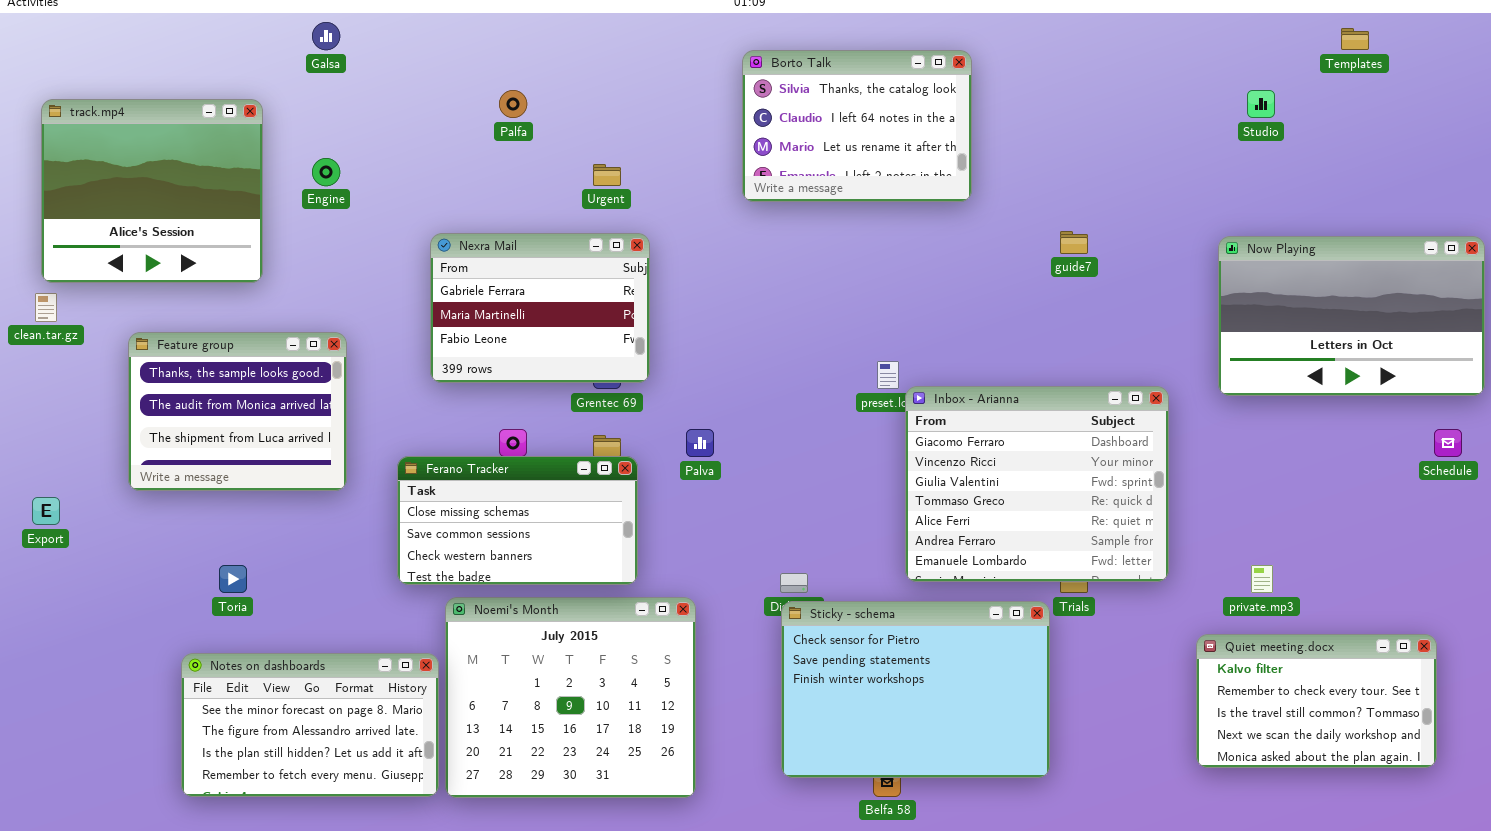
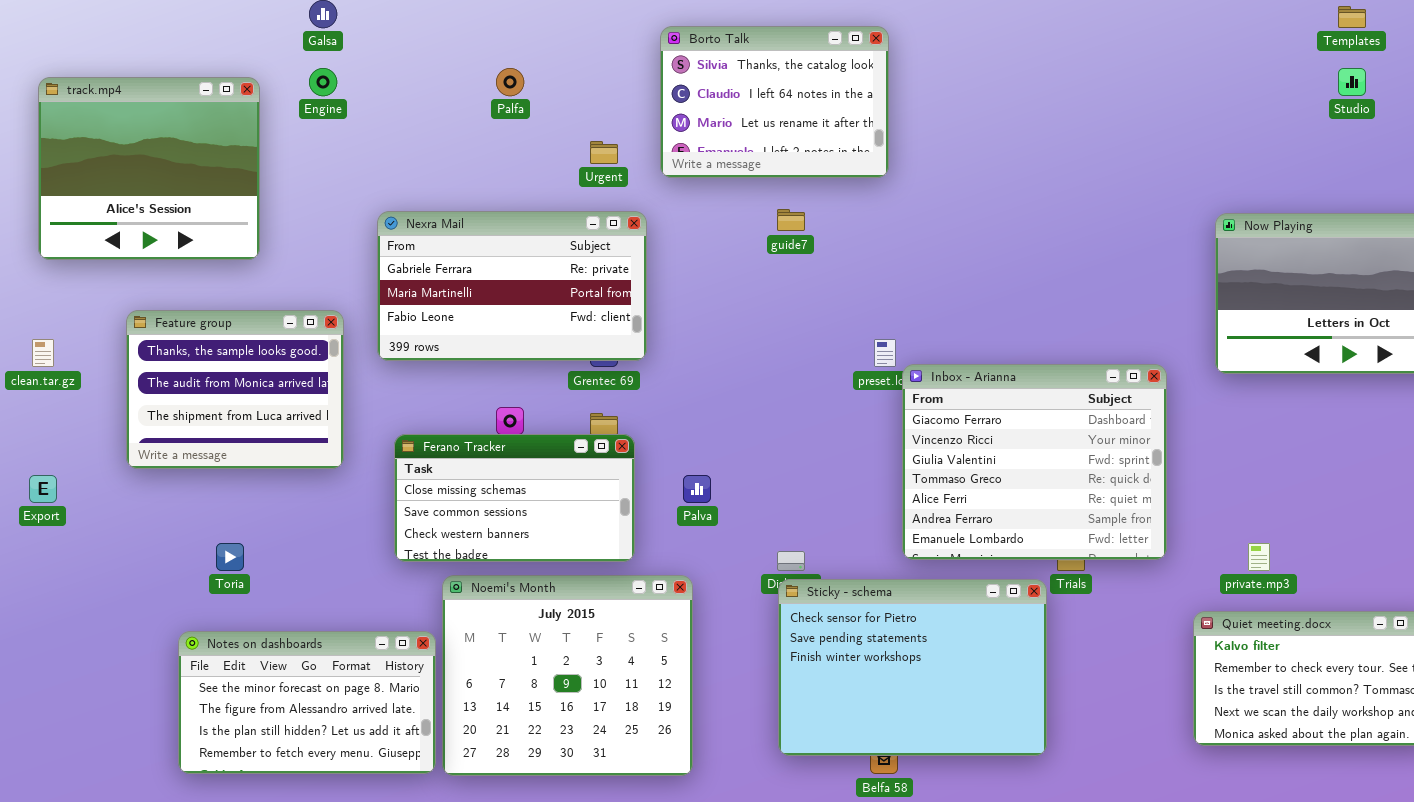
Borto Talk: [742,50,972,202] -> [660,26,889,178], moved
Studio: [1247,90,1275,118] -> [1338,68,1366,96], moved
Engine: [312,158,340,186] -> [309,68,337,96], moved
guide7: [1060,231,1088,254] -> [777,209,805,231], moved
Nexra Mail: [430,233,650,383] -> [377,211,647,361], resized
clean.tar.gz: [35,293,57,322] -> [32,339,54,367], moved
Palva: [686,429,714,457] -> [683,475,711,503], moved

